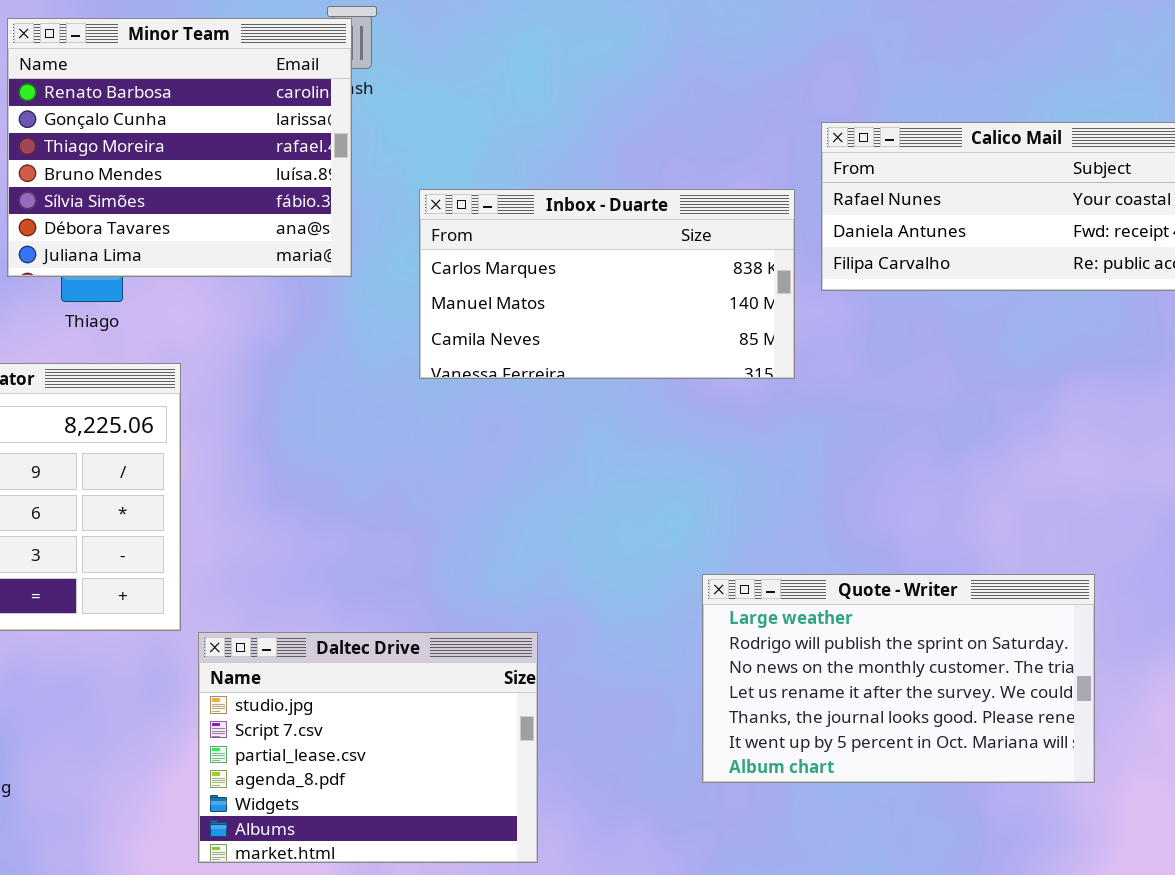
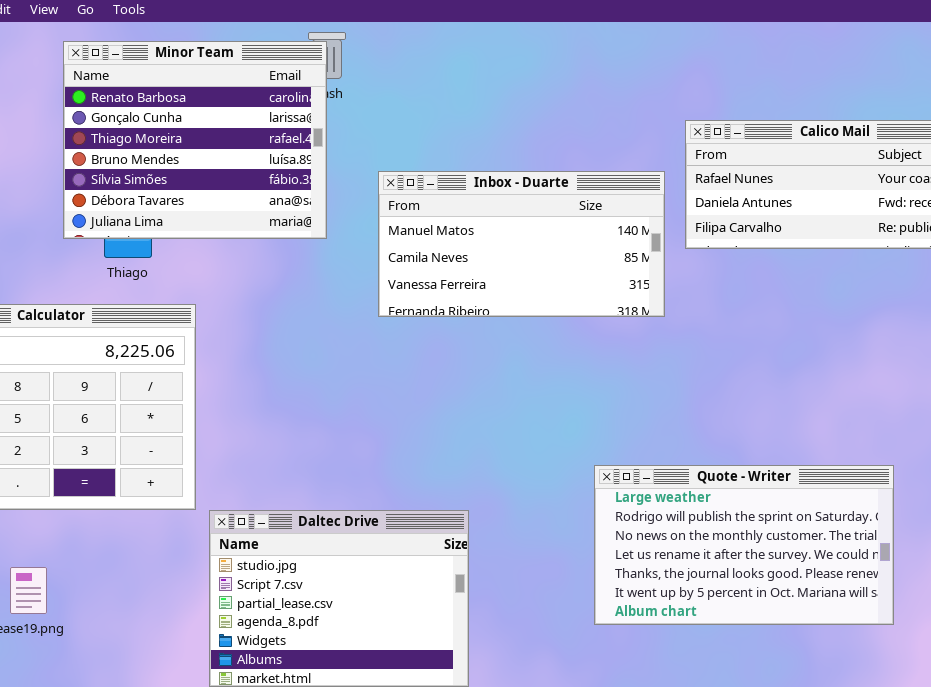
Inbox - Duarte: [419,189,795,379] -> [378,171,665,317], scrolled down 1 row

